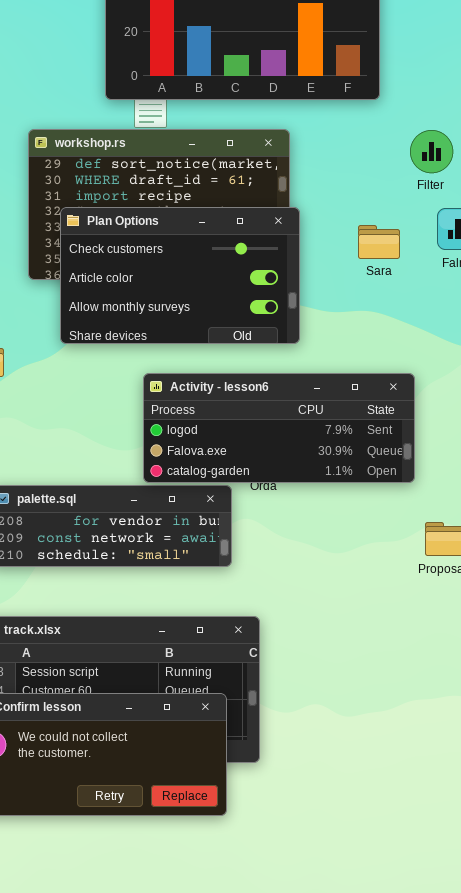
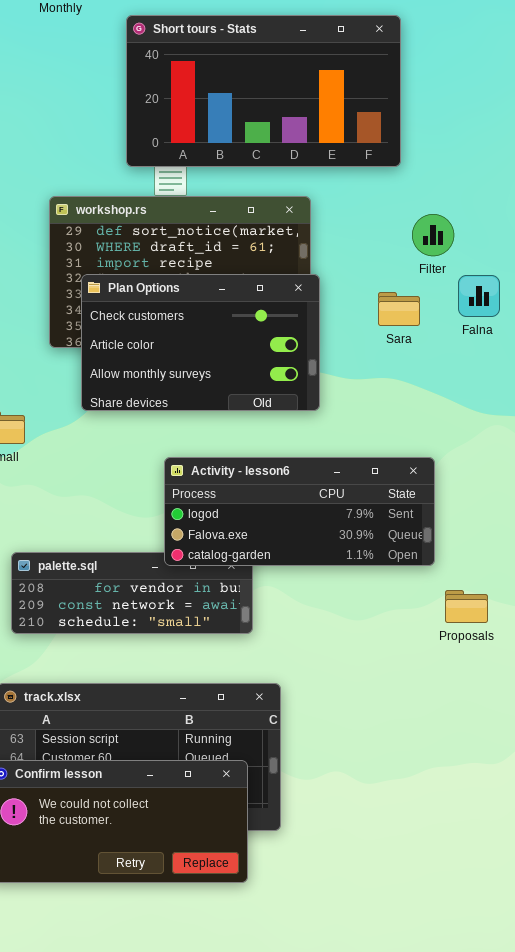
Filter: [410,130,453,173] -> [412,214,454,256], moved
Activity - lesson6: [143,373,415,483] -> [164,457,435,566], moved

